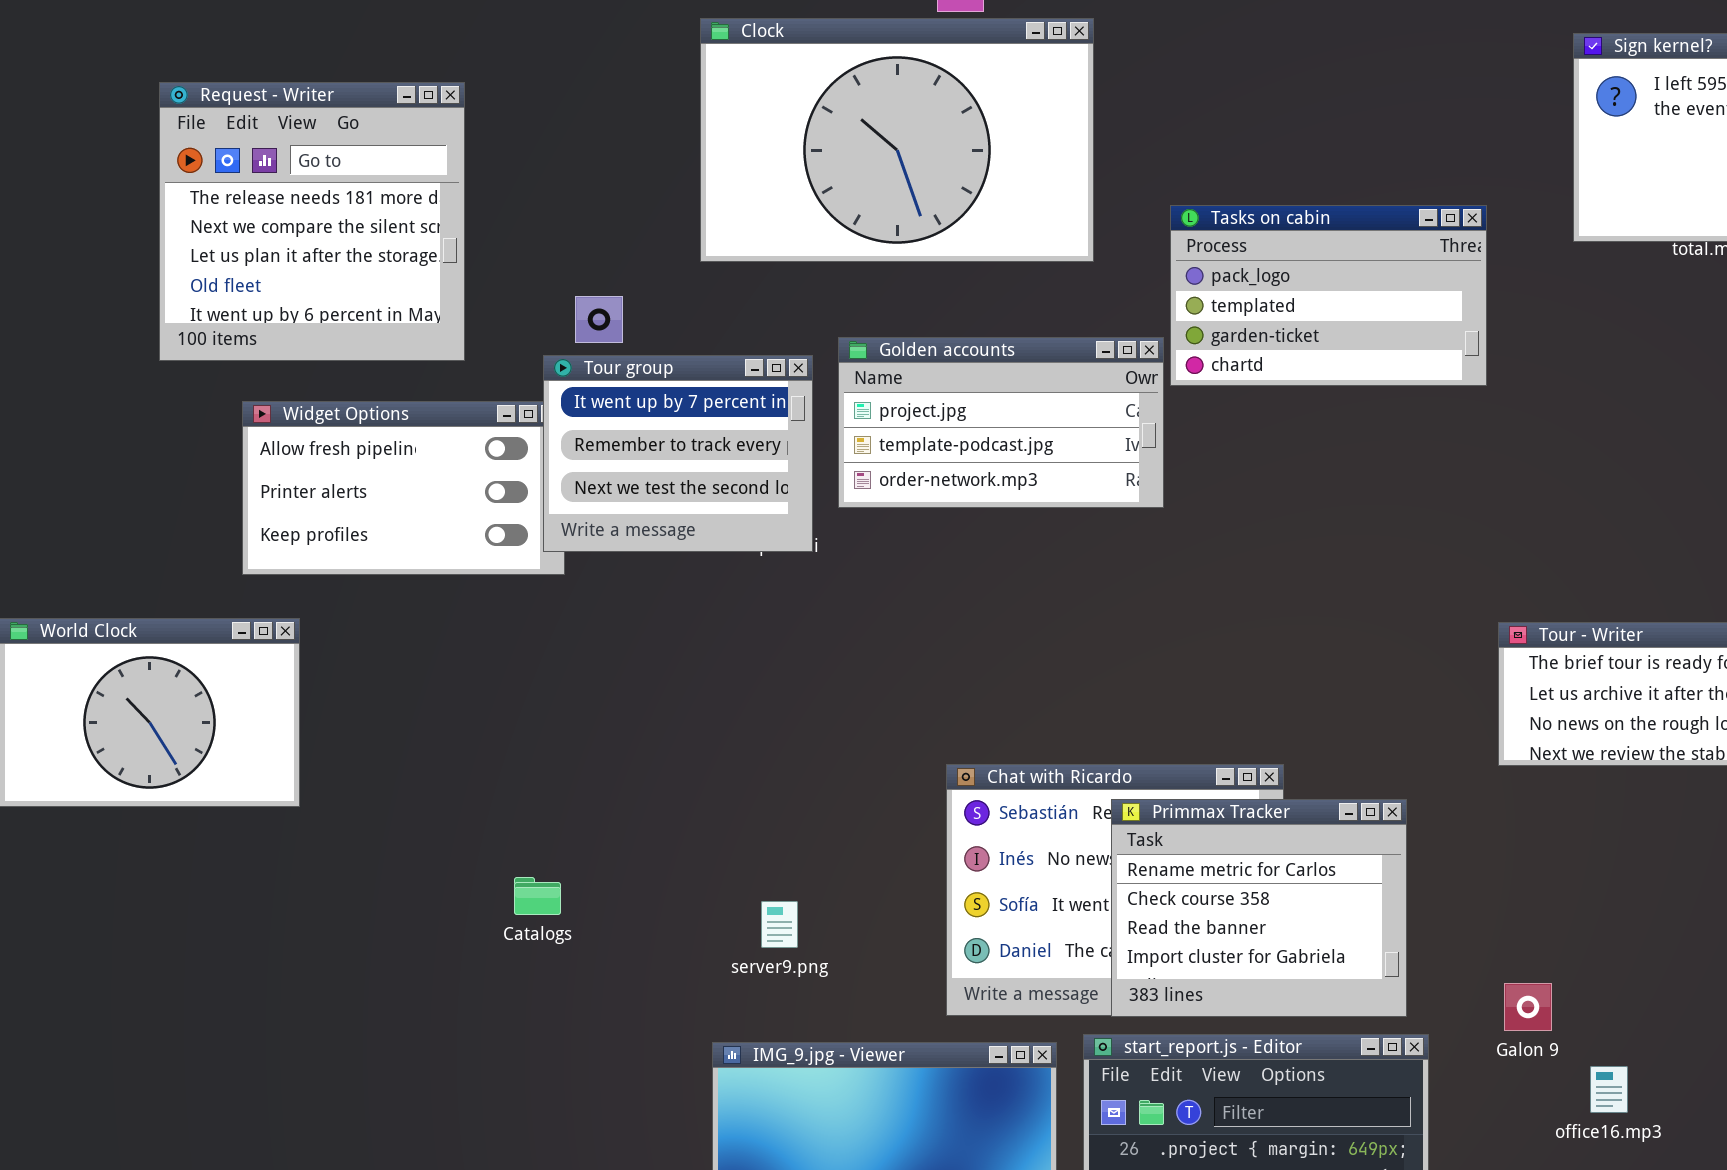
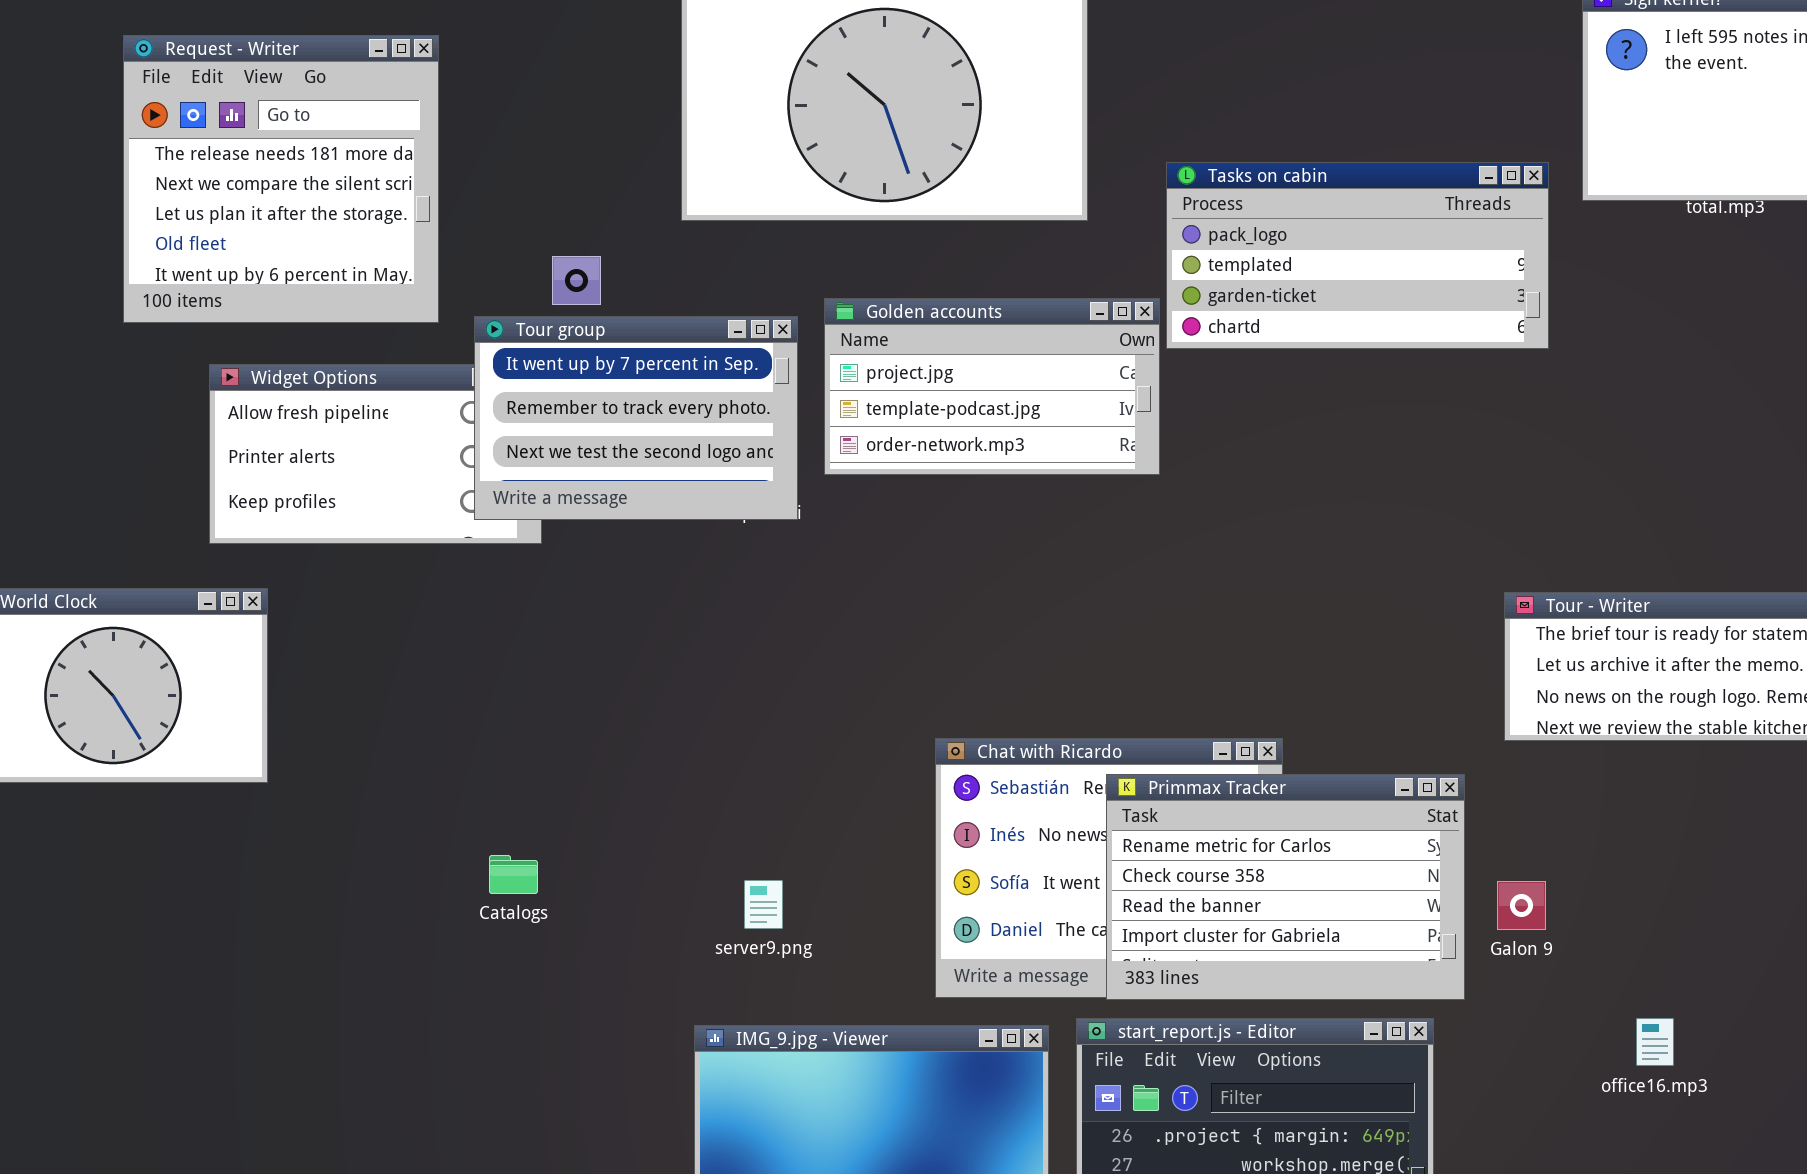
Tasks on cabin: [1170,205,1487,386] -> [1166,162,1549,349], resized
Tour group: [543,355,813,552] -> [474,316,798,520], resized
Primmax Tracker: [1111,799,1407,1017] -> [1106,774,1465,1000], resized
Galon 9: [1504,983,1552,1031] -> [1497,881,1546,930], moved
office16.mp3: [1590,1066,1628,1113] -> [1636,1018,1674,1066], moved

